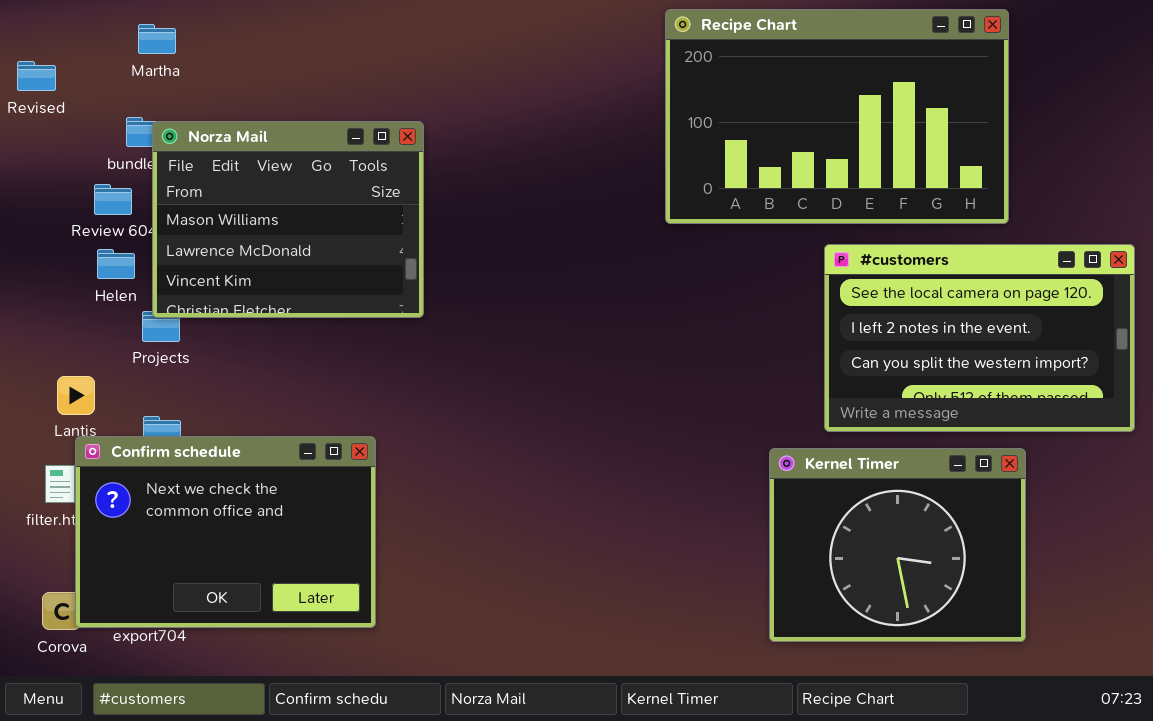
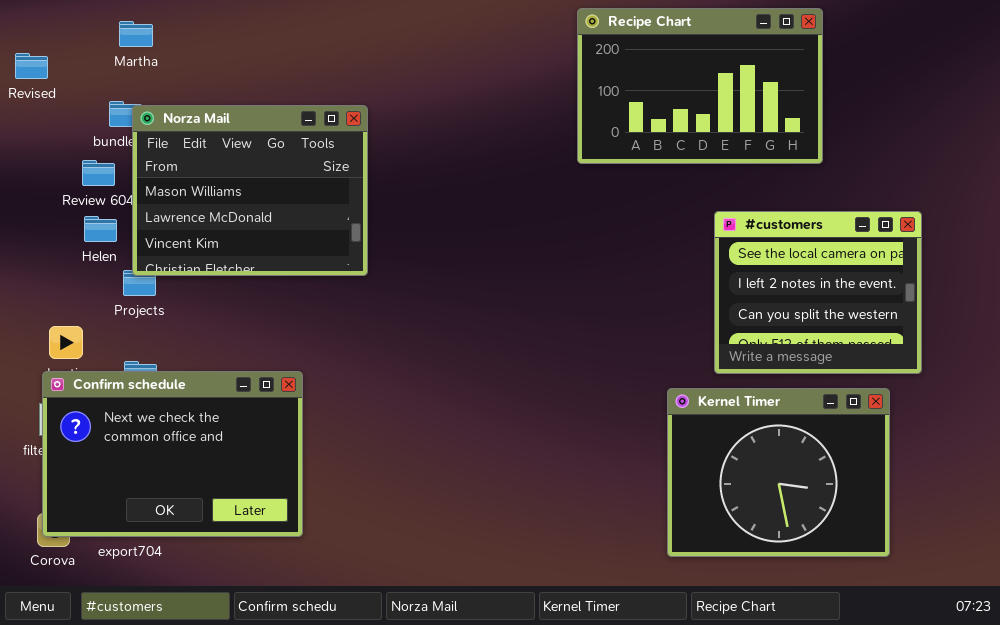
Recipe Chart: [665,9,1009,224] -> [577,8,823,164], resized
#customers: [824,244,1135,432] -> [714,211,922,374], resized
Confirm schedule: [75,436,376,628] -> [42,371,303,537], moved

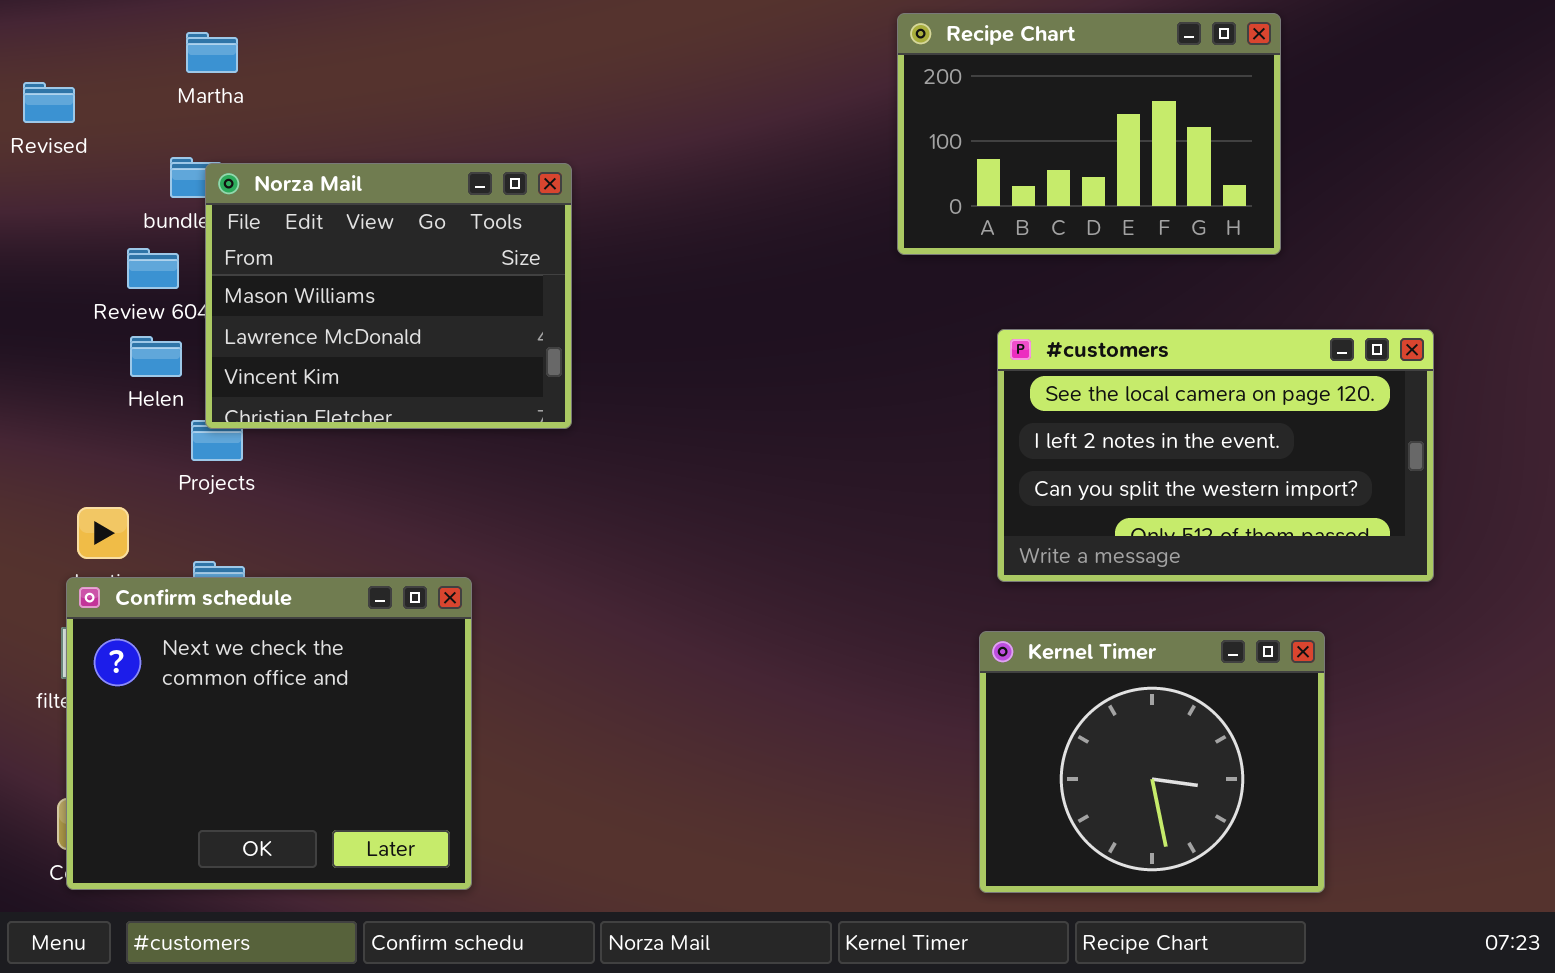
#customers: [714,211,922,374] -> [997,329,1434,582], resized
Confirm schedule: [42,371,303,537] -> [66,577,472,890], resized
Kernel Timer: [667,388,890,557] -> [979,631,1325,893], moved

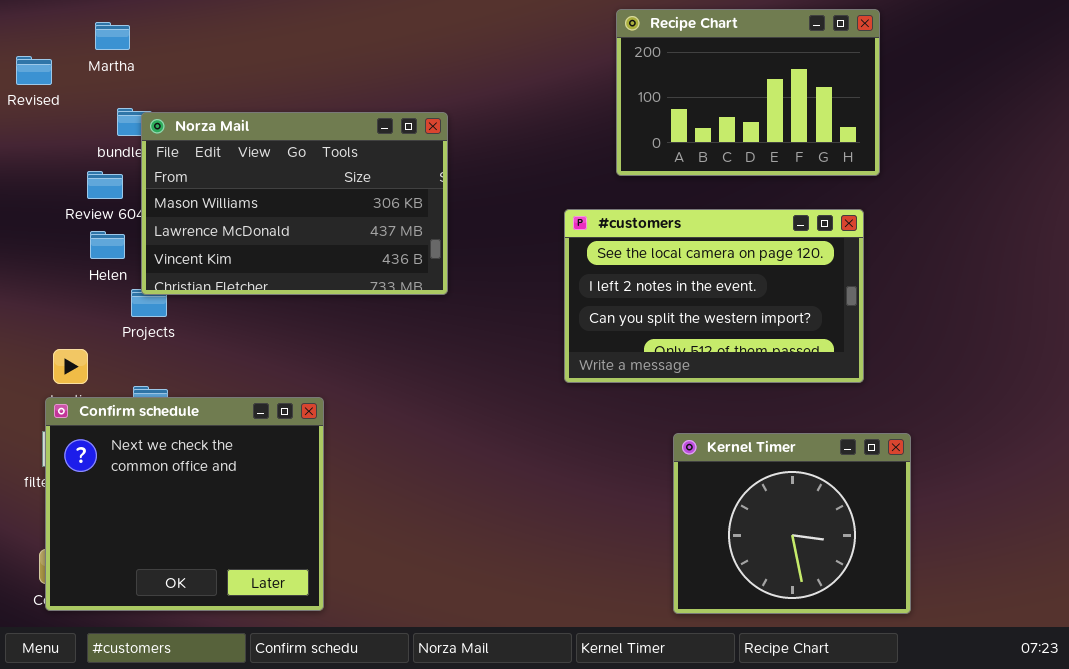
Martha: [186,32,238,73] -> [95,22,130,50], moved
Norza Mail: [205,163,572,429] -> [141,112,448,295], resized
#customers: [997,329,1434,582] -> [564,209,864,383], moved

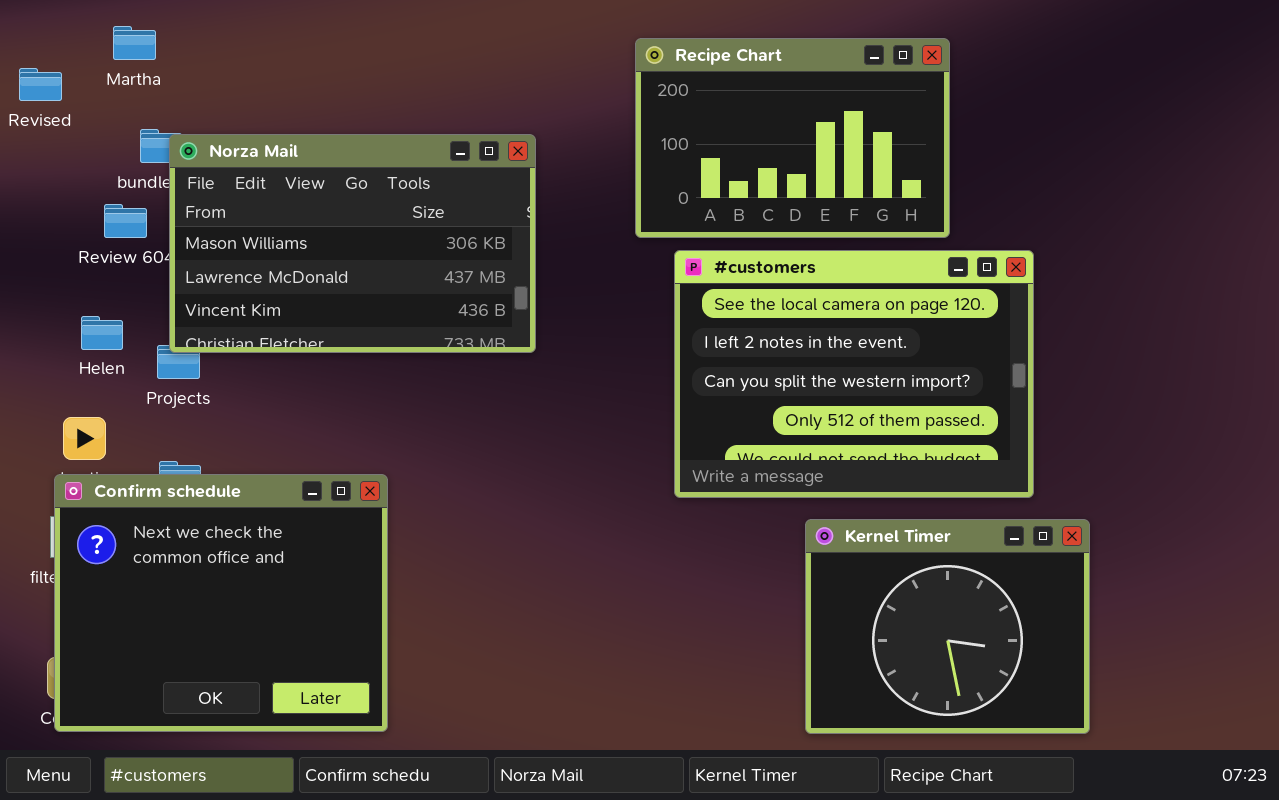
Recipe Chart: [616,9,880,176] -> [635,38,950,238], moved
#customers: [564,209,864,383] -> [674,250,1034,498], resized
Helen: [90,231,125,259] -> [81,316,123,350], moved

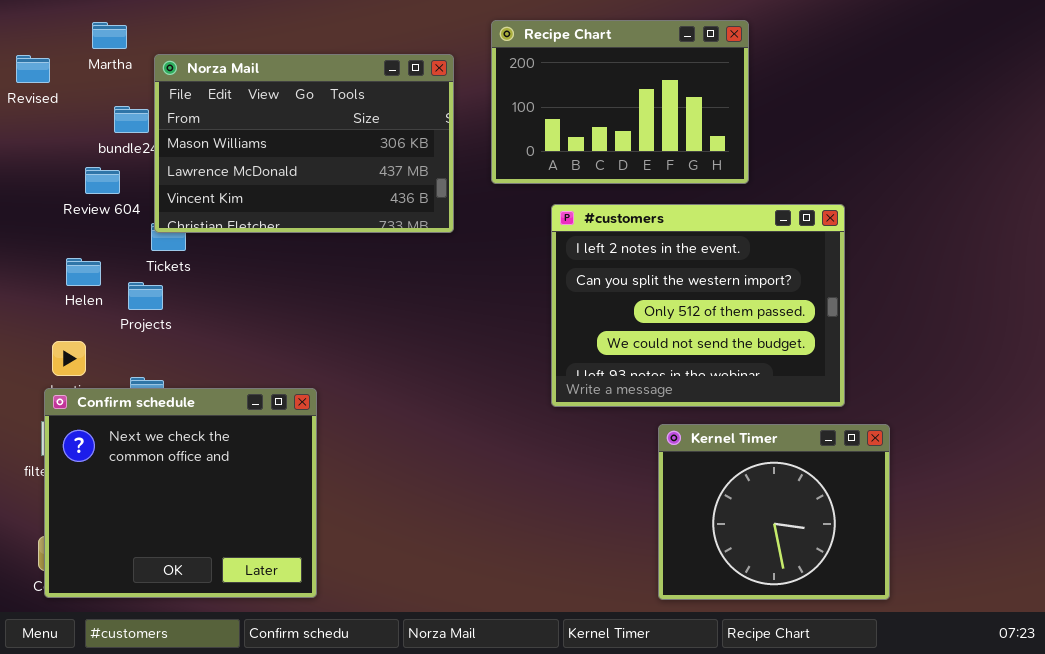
Recipe Chart: [635,38,950,238] -> [491,20,749,184], moved
Norza Mail: [169,134,536,353] -> [154,54,454,233], moved
#customers: [674,250,1034,498] -> [551,204,845,407], scrolled down 1 row

